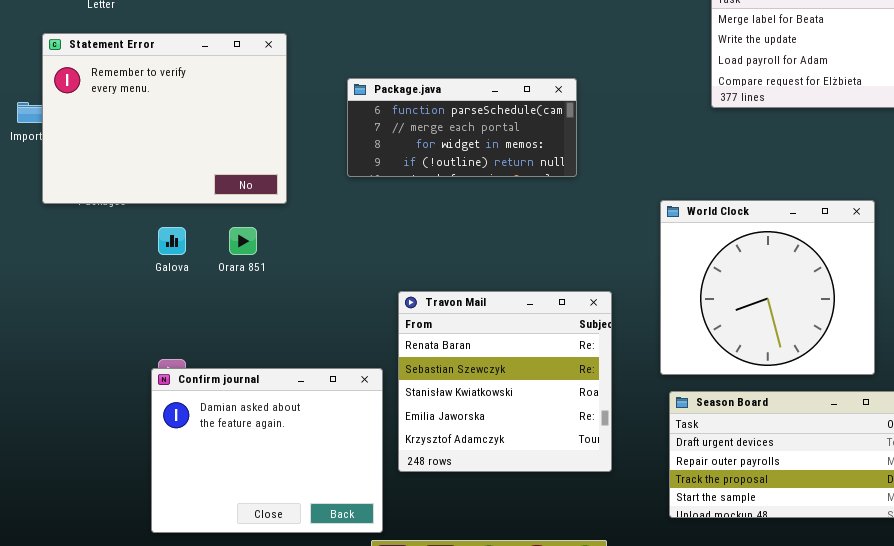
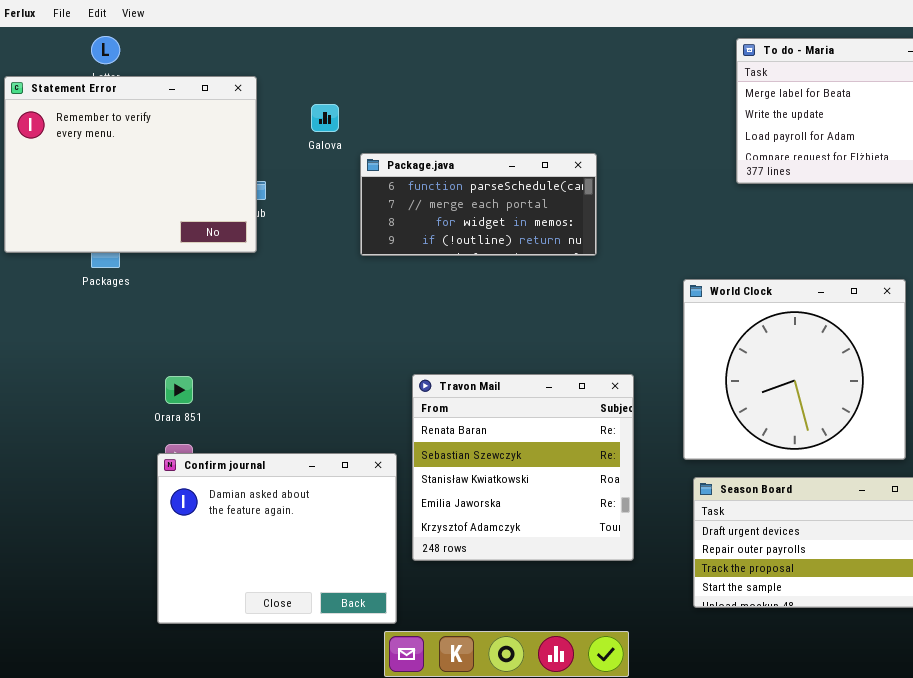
Statement Error: [42,33,287,204] -> [4,76,257,253], moved
Galova: [158,227,186,255] -> [311,104,339,132], moved
Orara 851: [229,227,257,255] -> [165,376,193,404], moved

